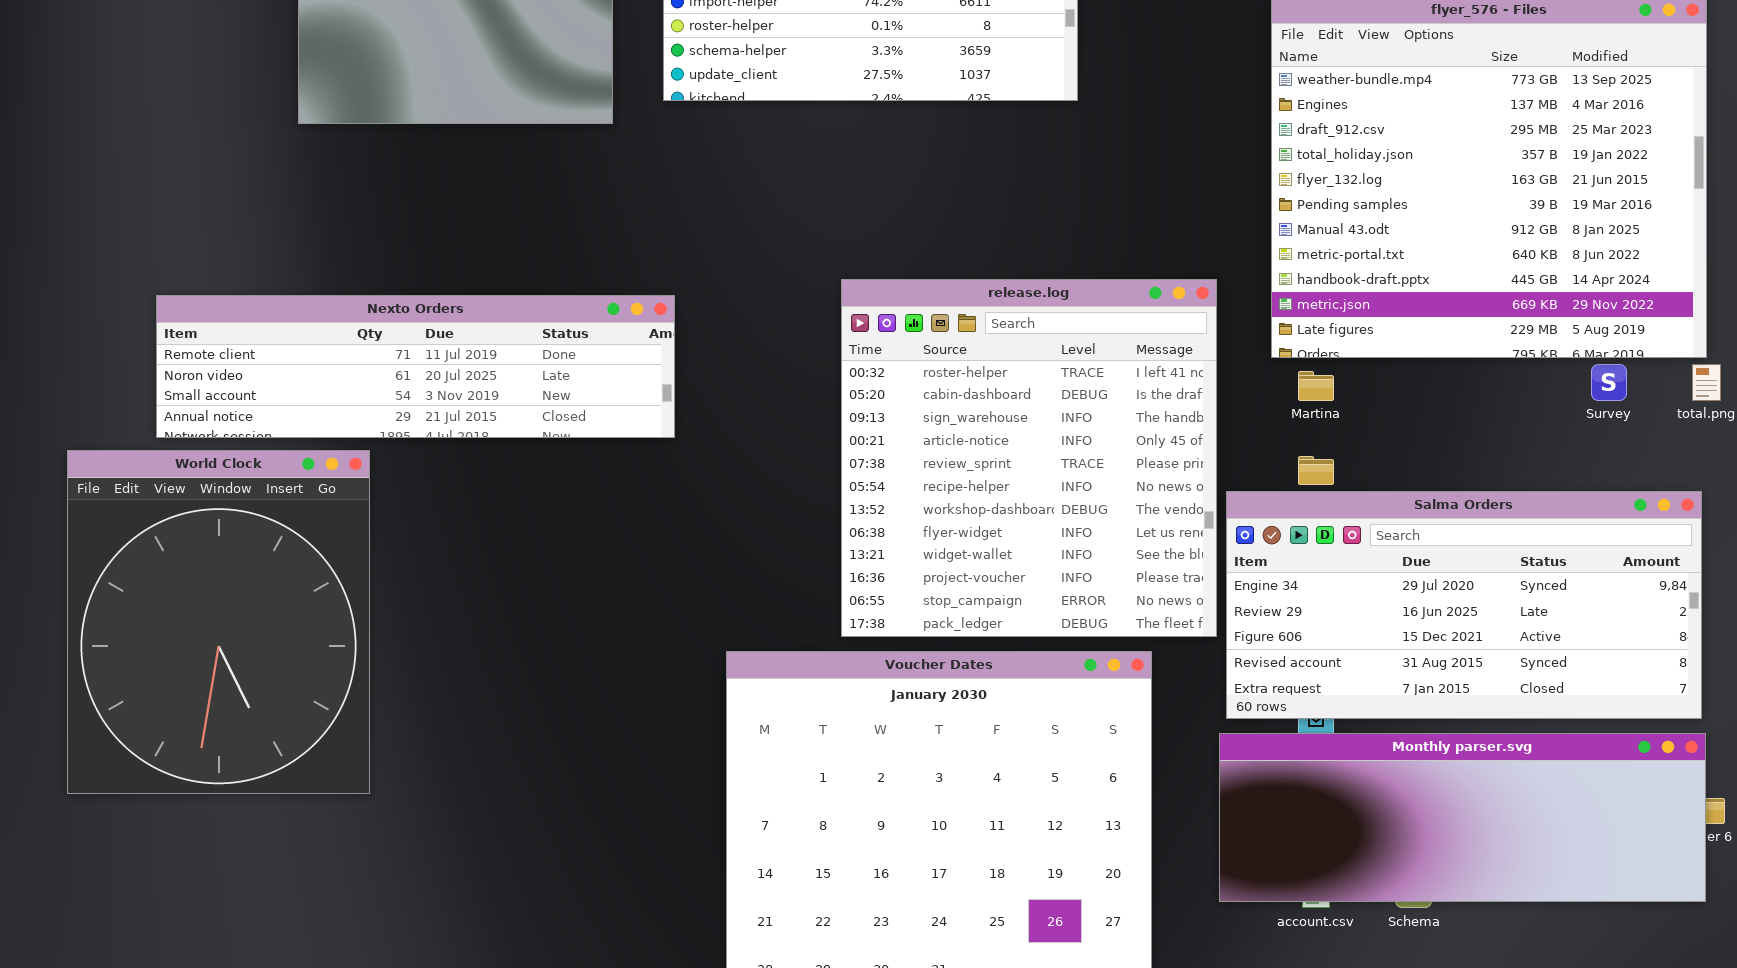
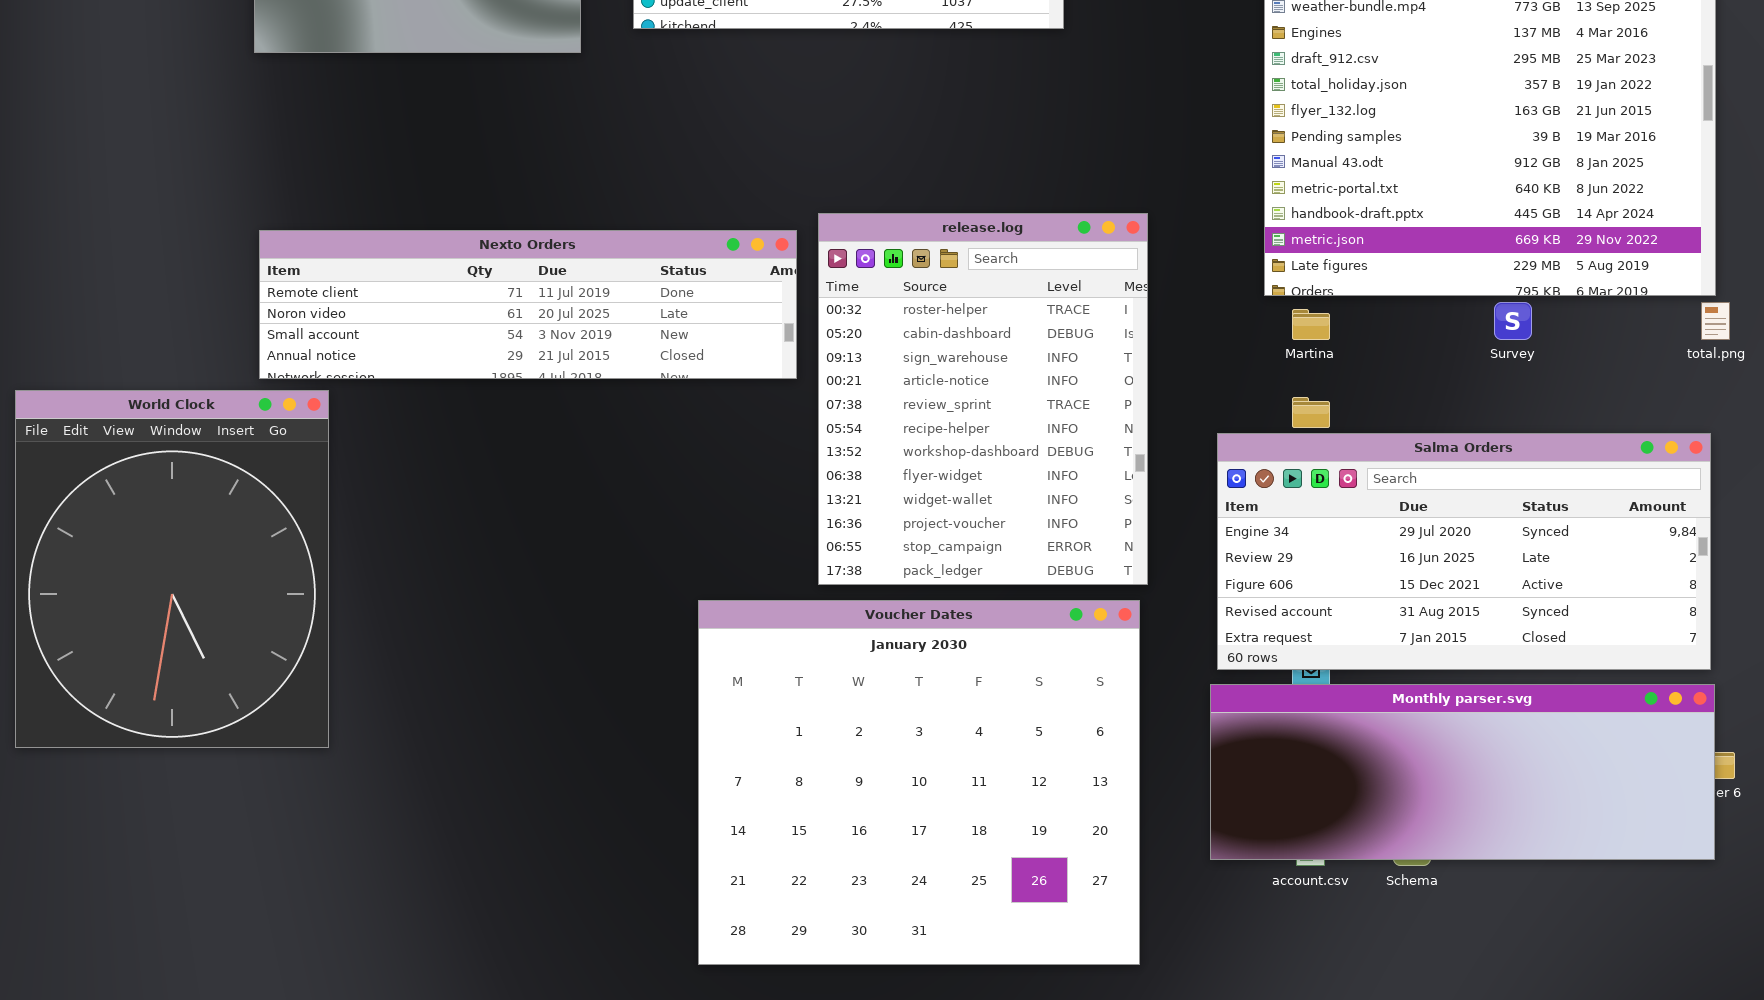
release.log: [841,279,1217,637] -> [818,213,1148,585], resized
Nexto Orders: [156,295,675,438] -> [259,230,797,379], moved
Survey: [1591,364,1627,401] -> [1494,302,1532,340], moved

